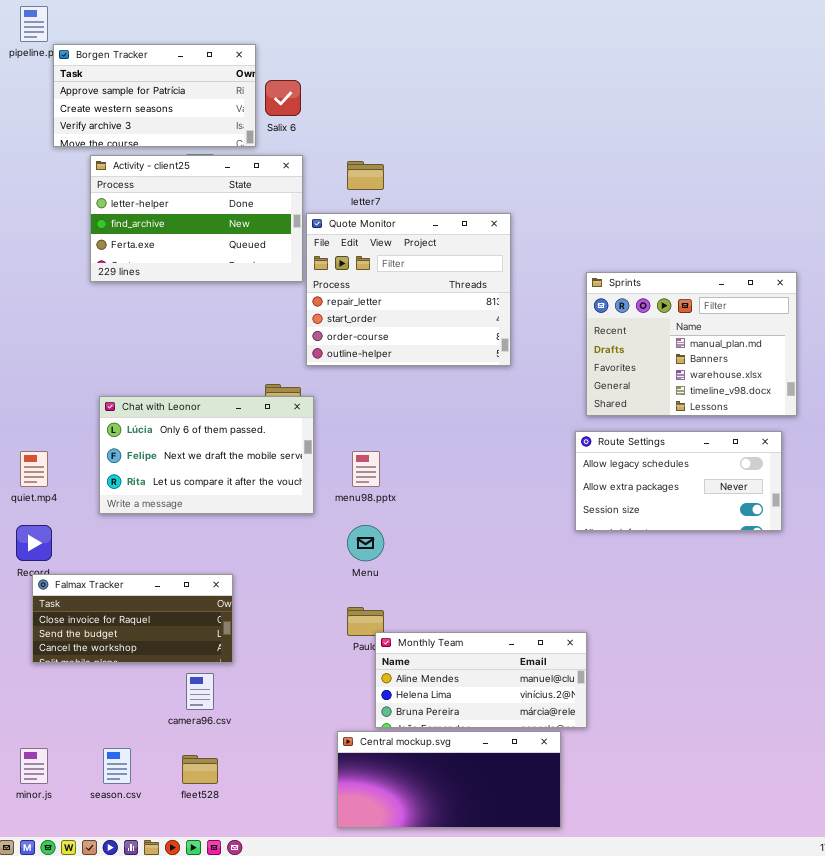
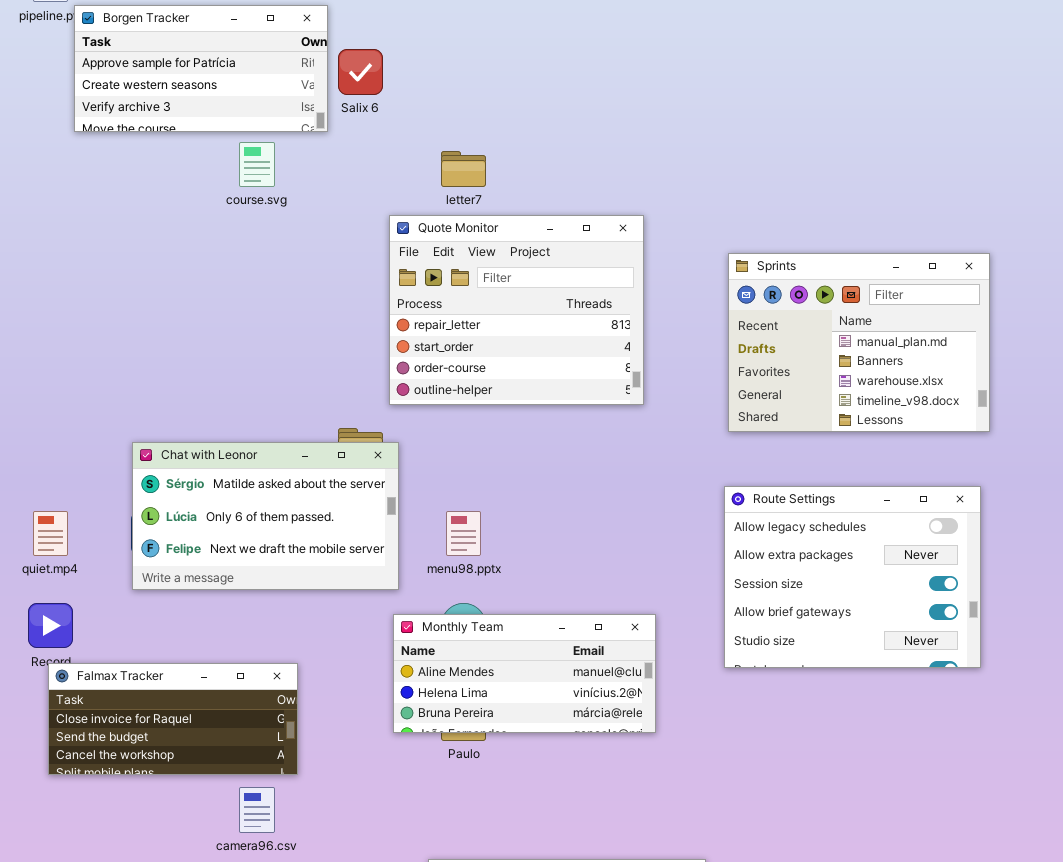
Activity - client25: [90,155,303,282] -> none, closed
Sprints: [586,272,797,416] -> [728,253,990,432], moved
Chat with Leonor: [99,396,314,514] -> [132,442,399,590], scrolled up 1 row
Route Settings: [575,431,782,531] -> [724,486,981,668], resized
Monthly Team: [375,632,587,728] -> [393,614,656,733], moved

